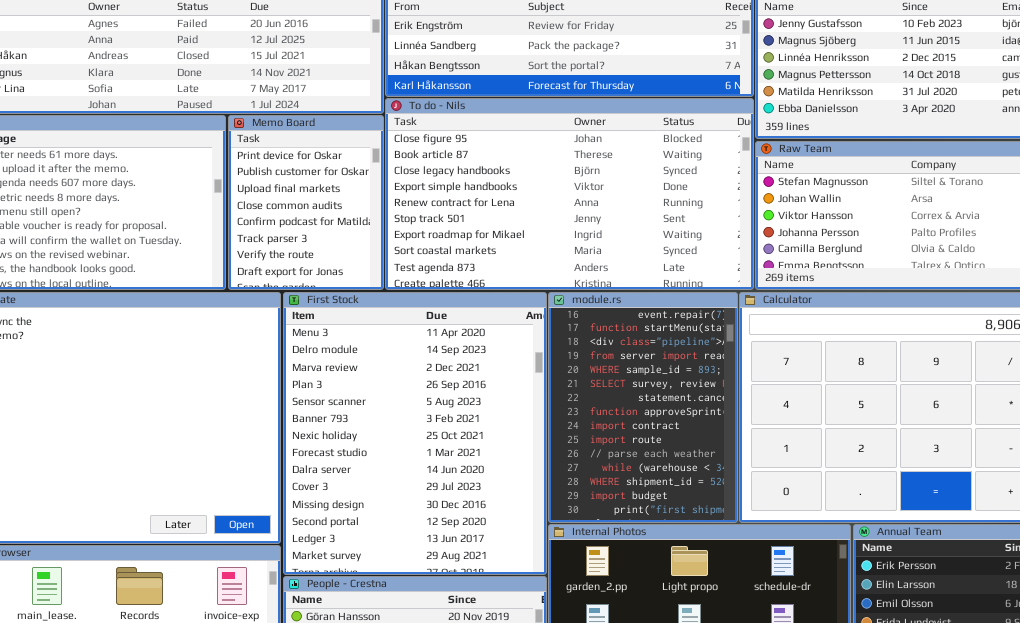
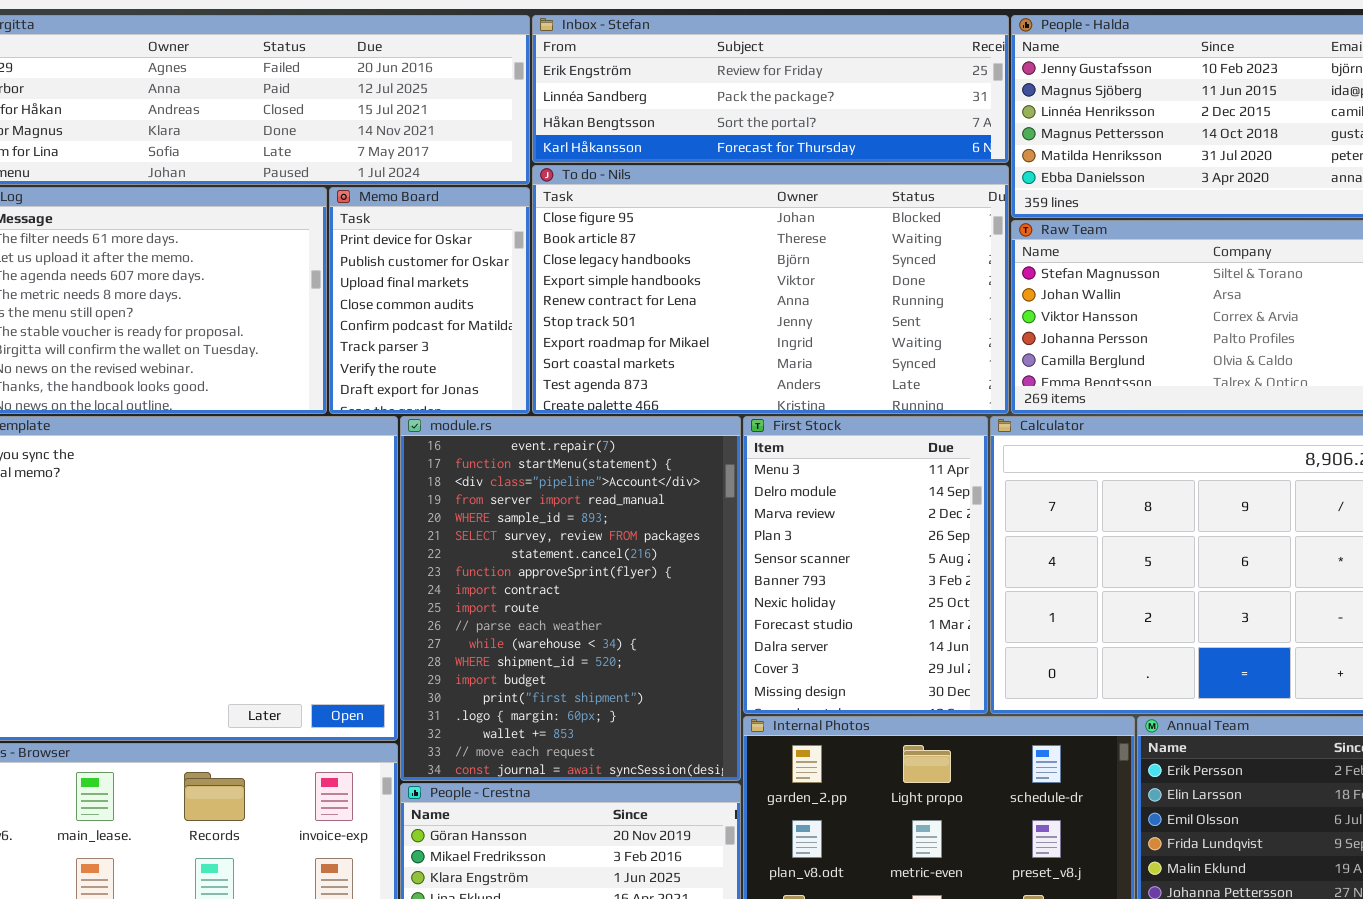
First Stock: [283,292,547,575] -> [743,416,988,714], moved, resized
module.rs: [548,292,738,523] -> [400,416,741,781], moved, resized

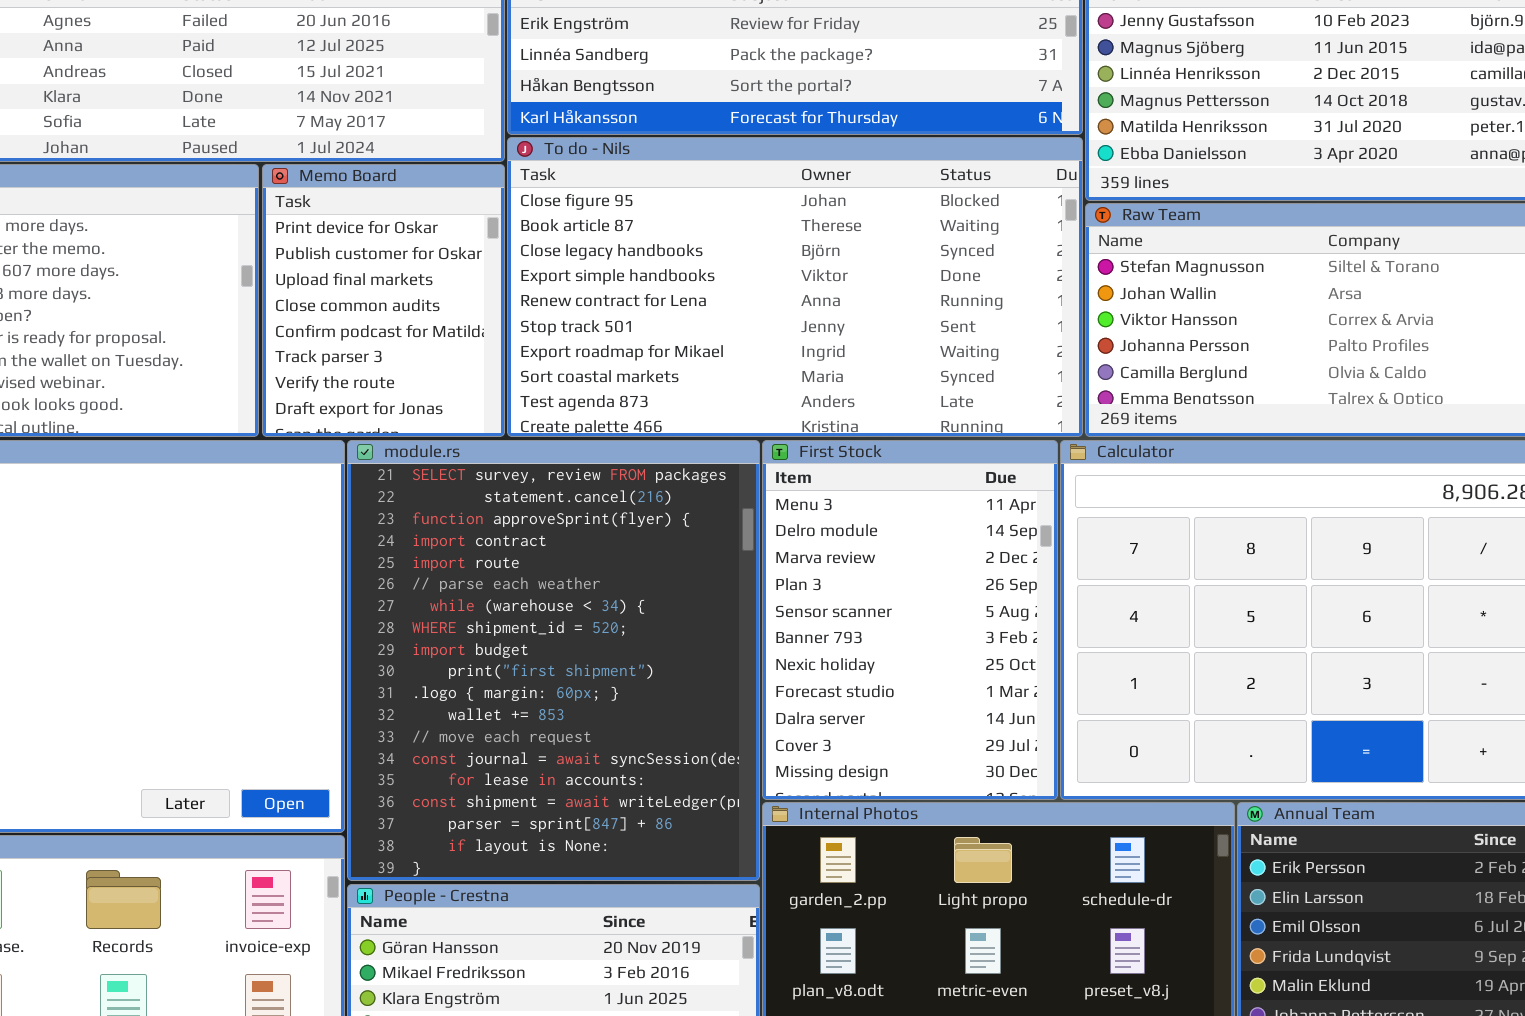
module.rs: [400,416,741,781] -> [347,440,760,881], scrolled down 5 rows

